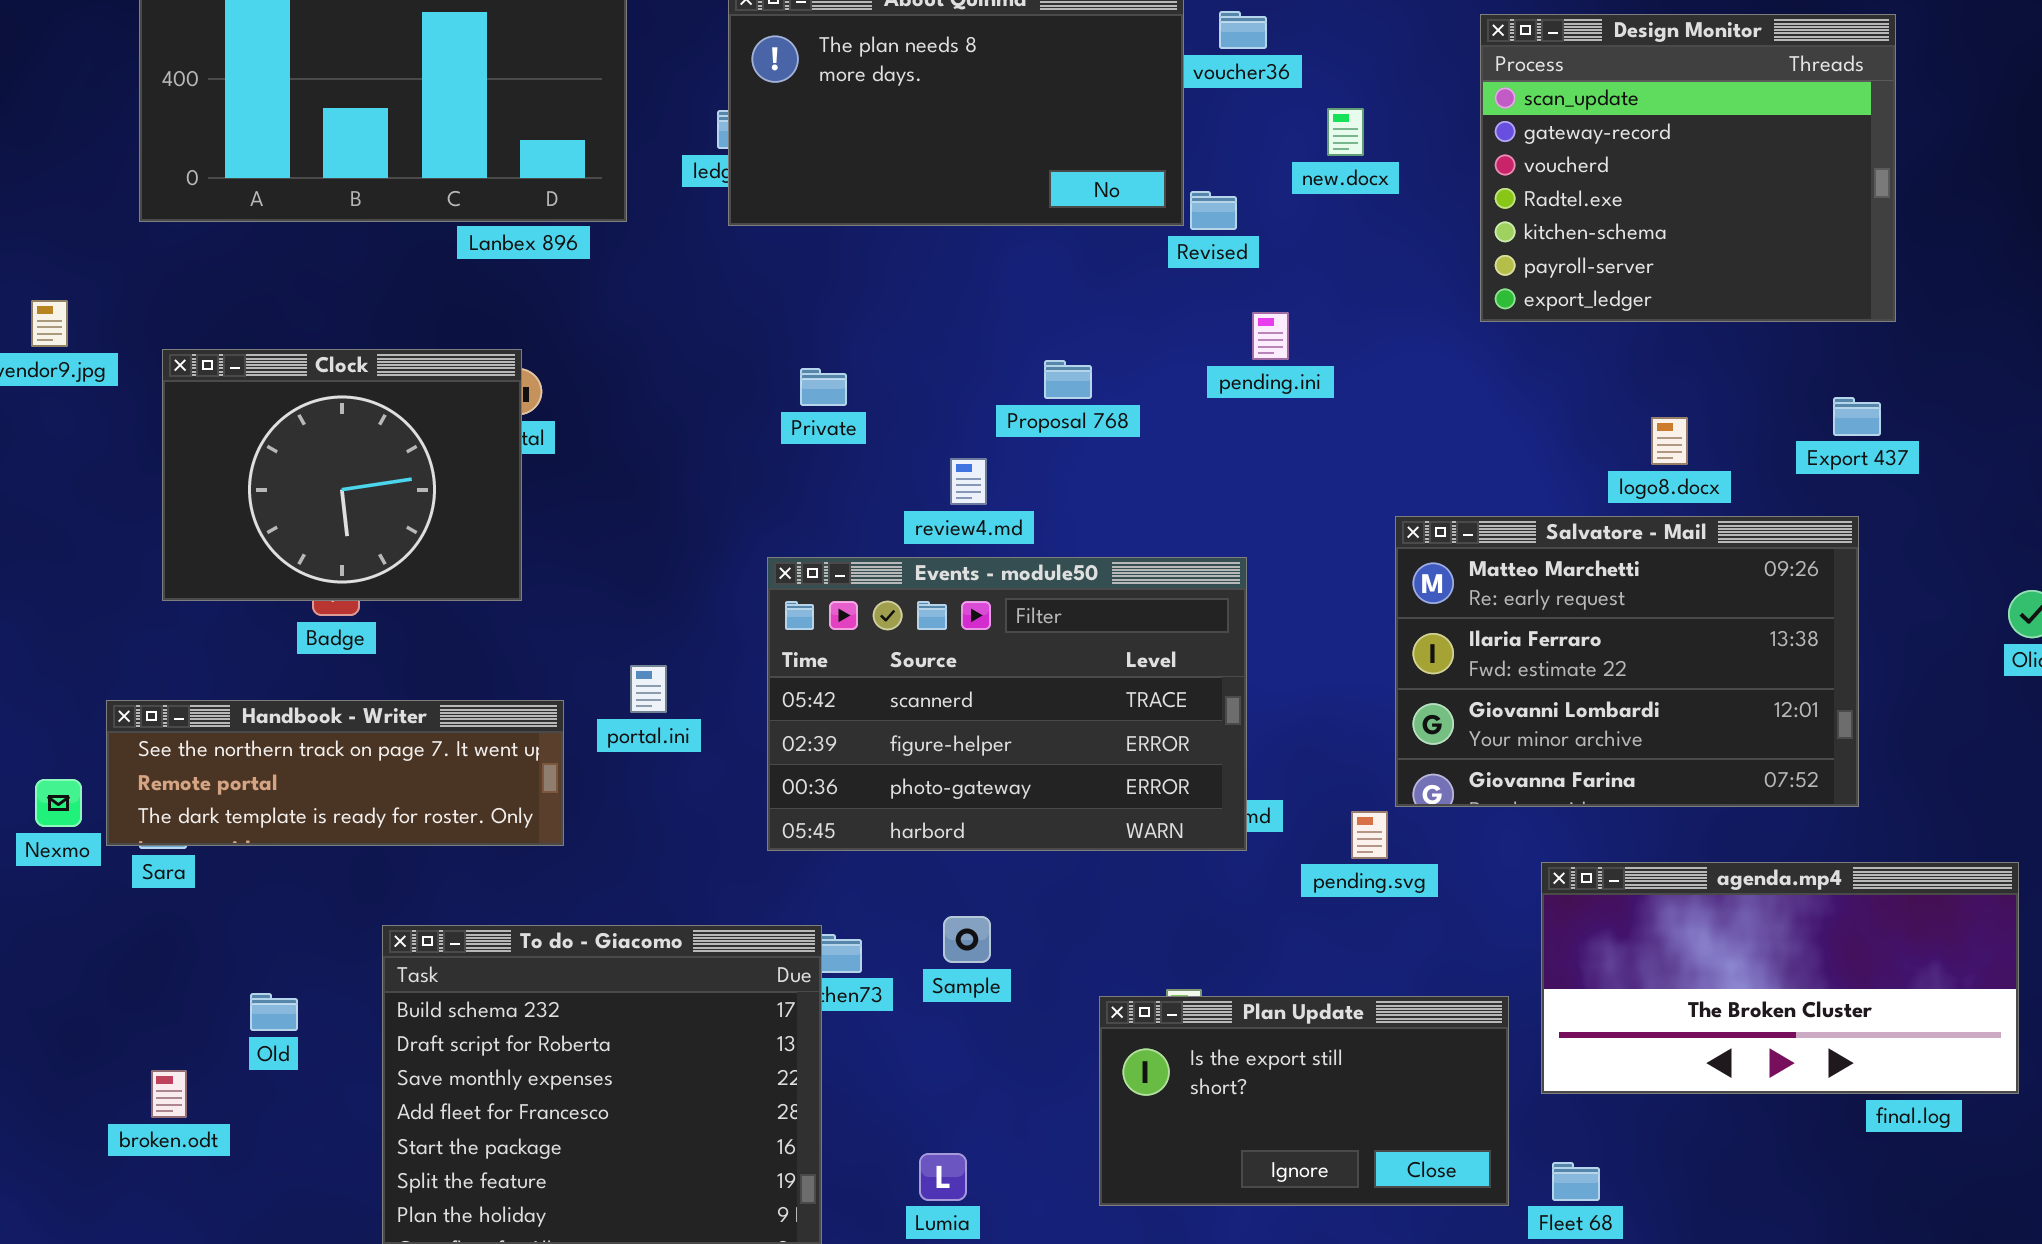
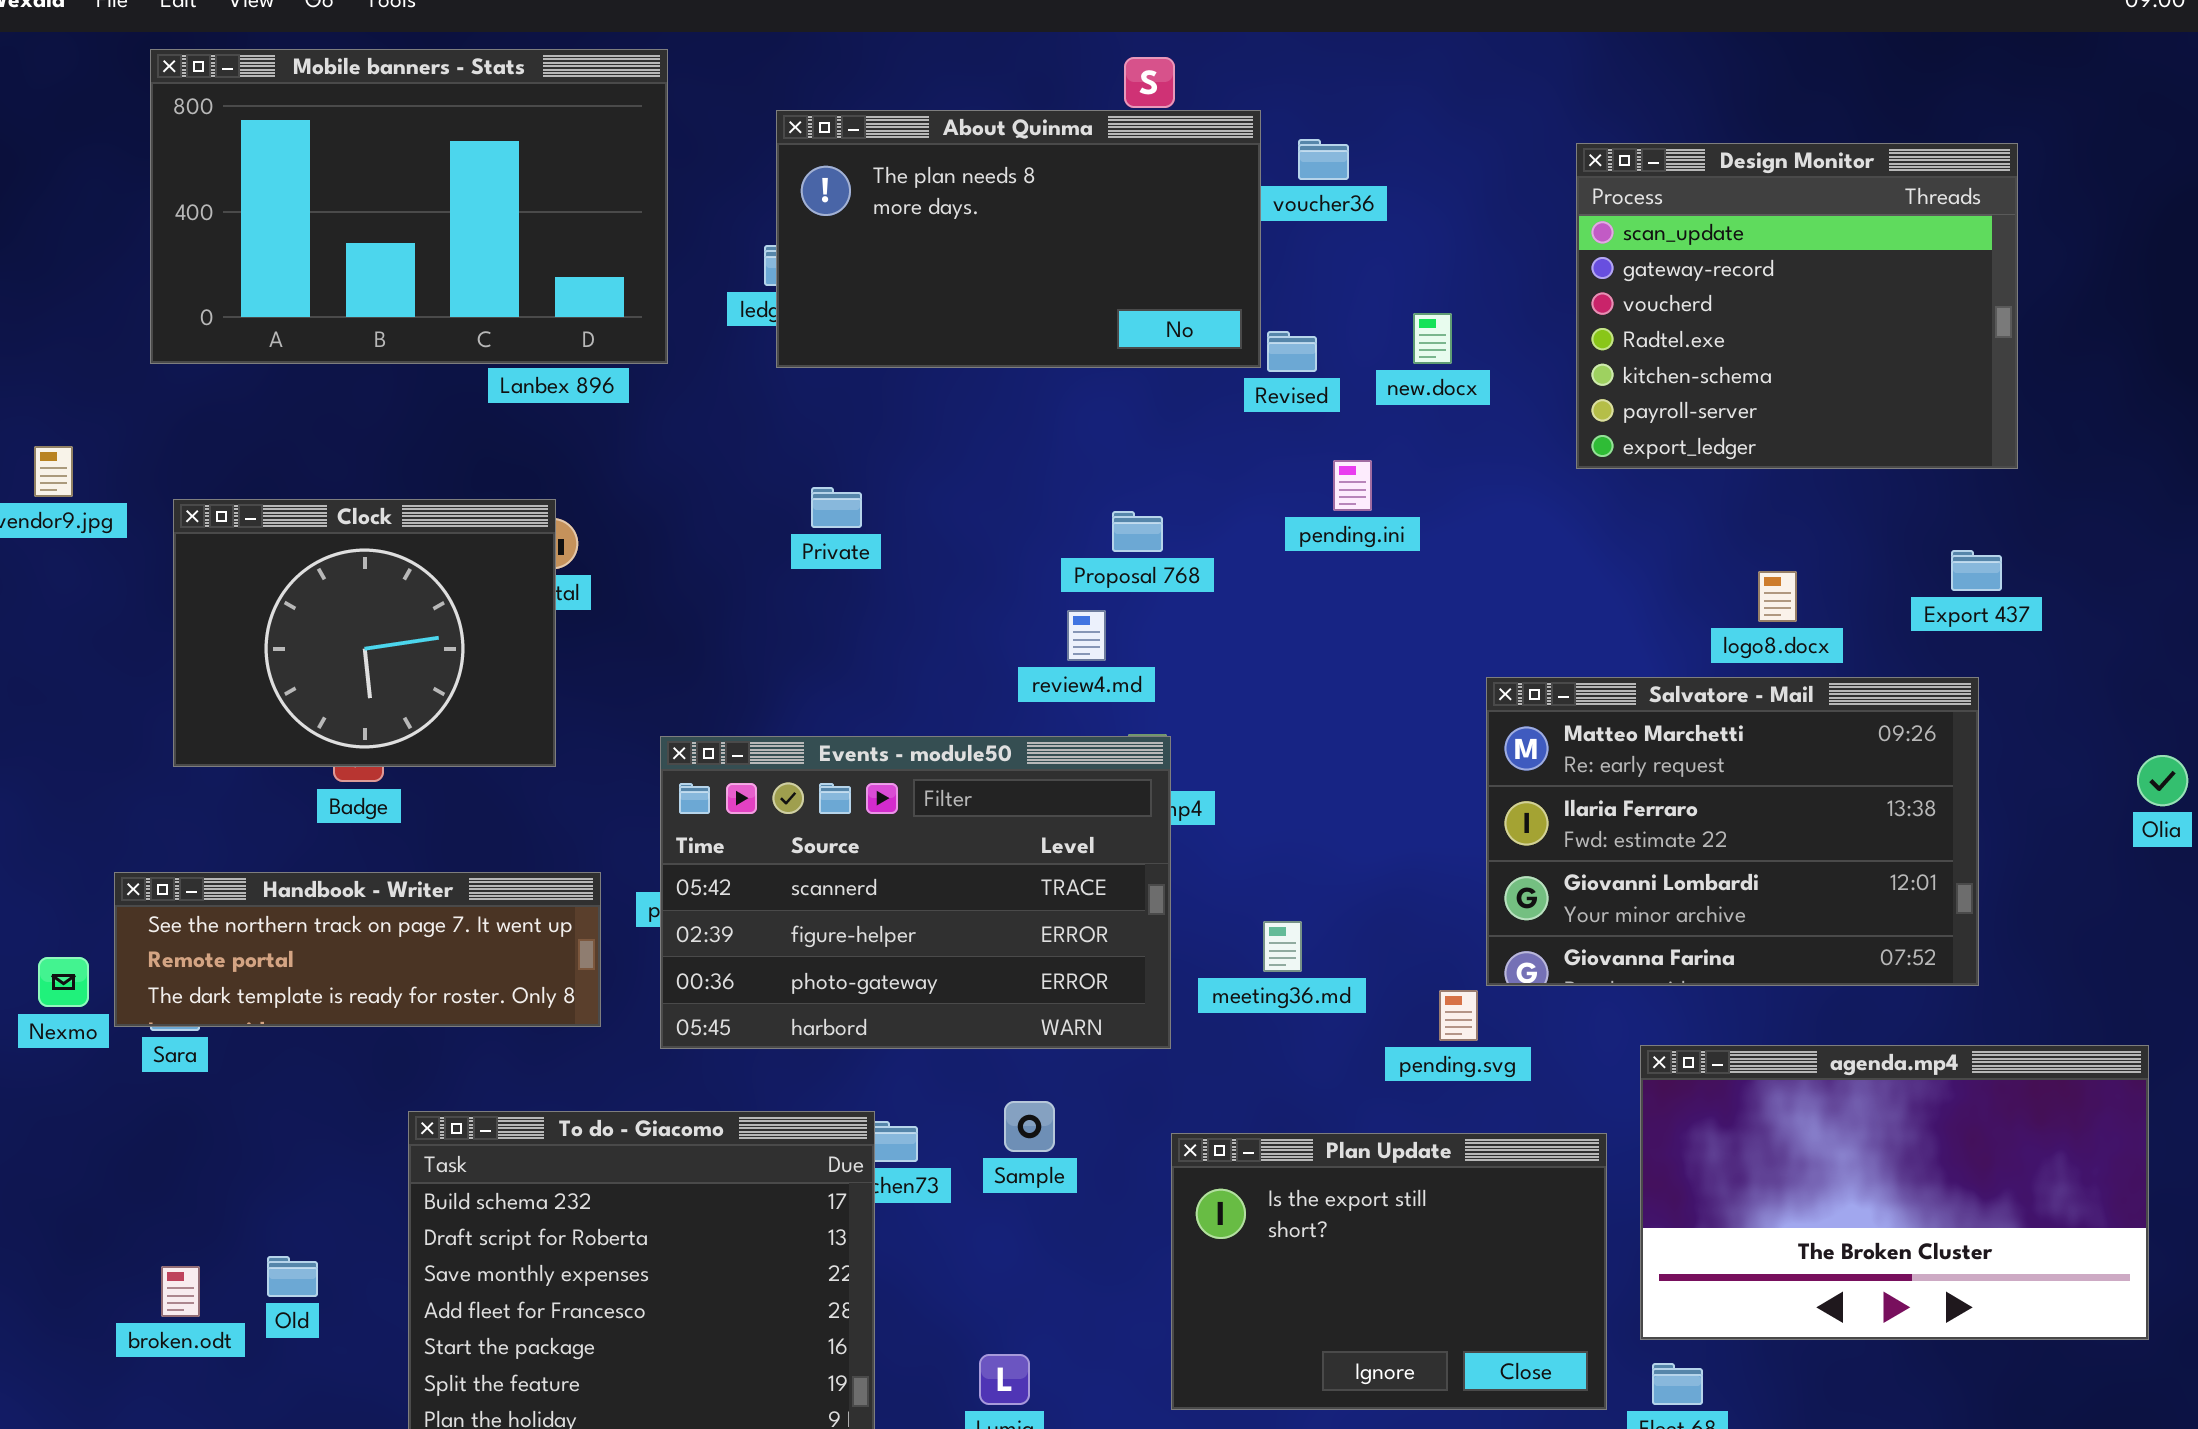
new.docx: [1327,108,1364,156] -> [1413,313,1452,364], moved
Private: [800,368,847,406] -> [811,487,862,528], moved
review4.md: [950,458,987,505] -> [1067,610,1106,661], moved
Events - module50: [767,557,1247,851] -> [660,736,1171,1049], moved
agenda.mp4: [1541,862,2019,1094] -> [1640,1045,2149,1340], resized
Old: [250,993,298,1031] -> [267,1256,318,1297], moved
Plan Update: [1099,996,1509,1206] -> [1171,1133,1607,1410], resized

